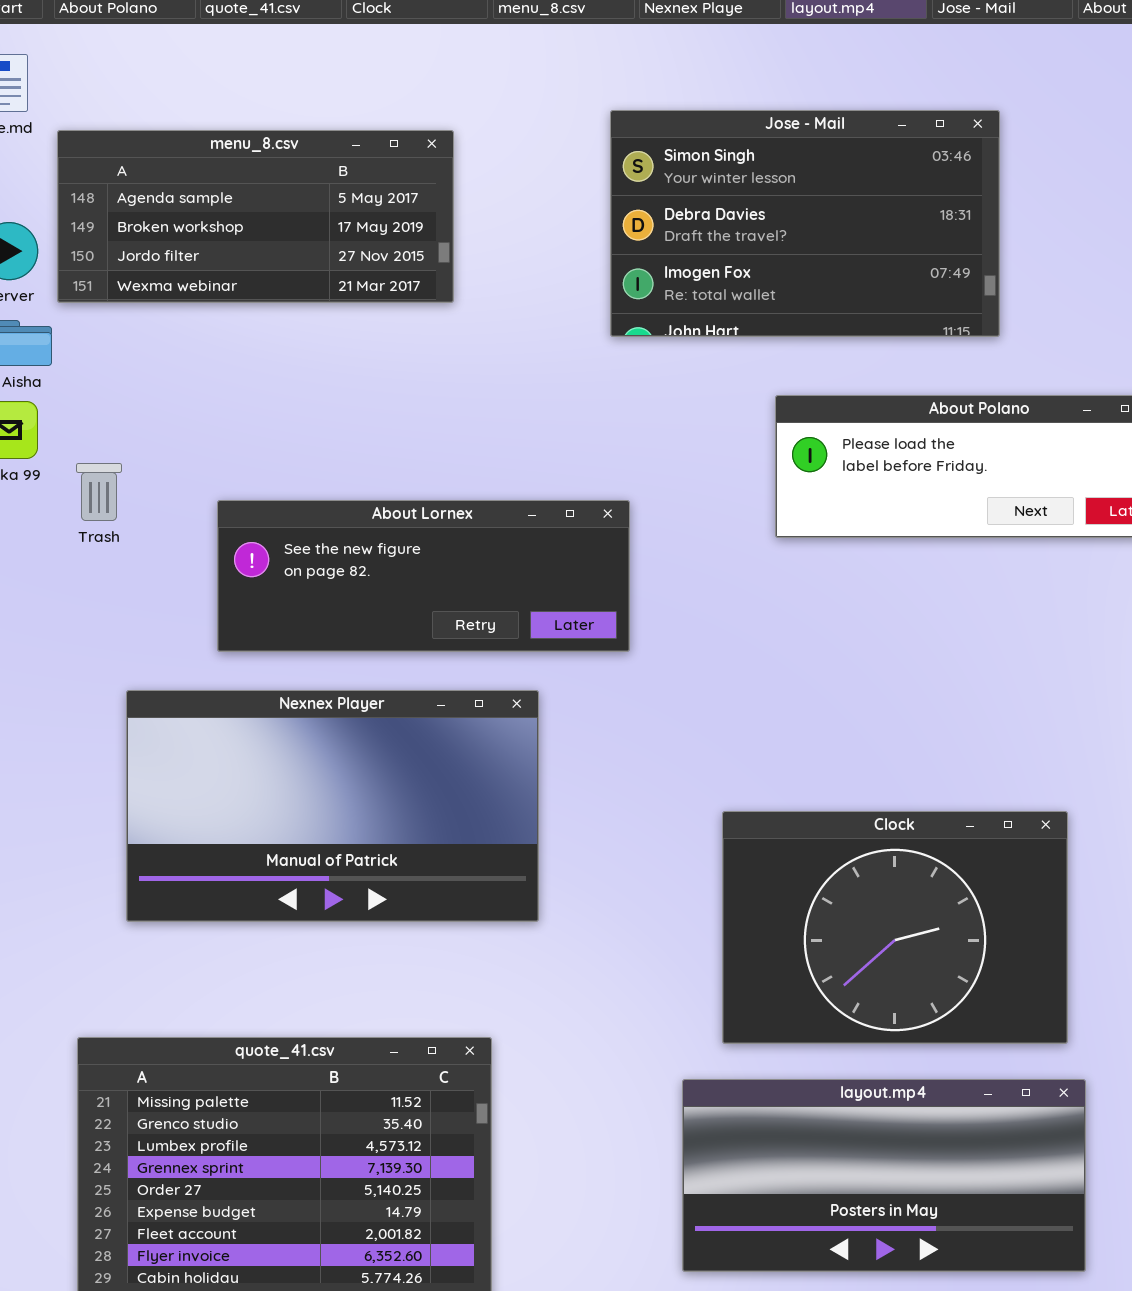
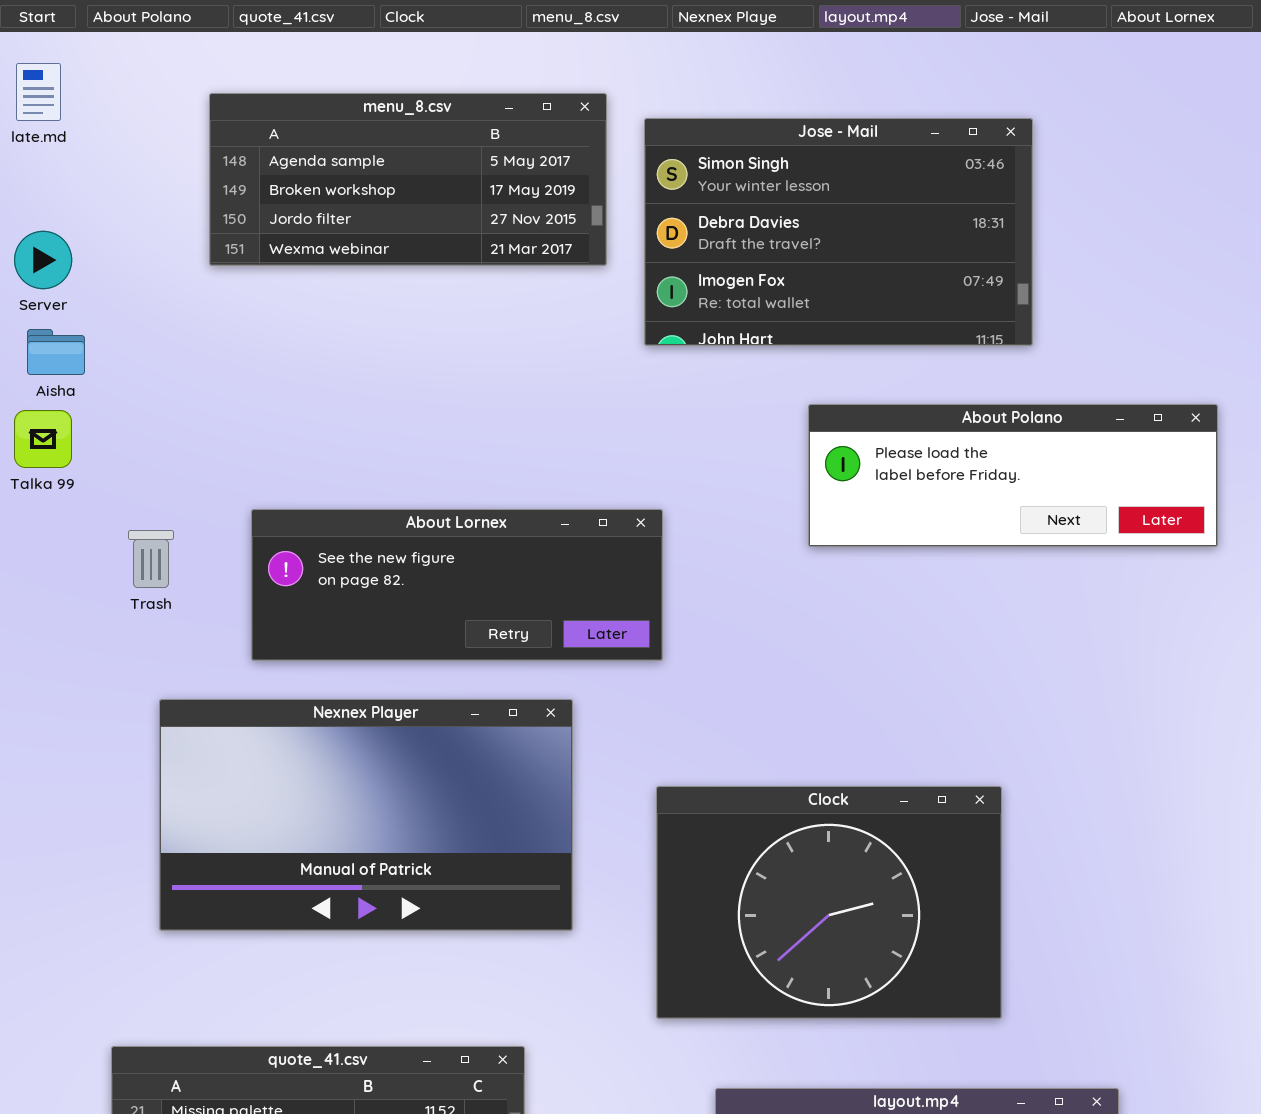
menu_8.csv: [57,130,454,303] -> [209,93,607,266], moved
Trash: [76,463,122,521] -> [128,530,174,588], moved
Clock: [722,811,1068,1044] -> [656,786,1002,1019], moved

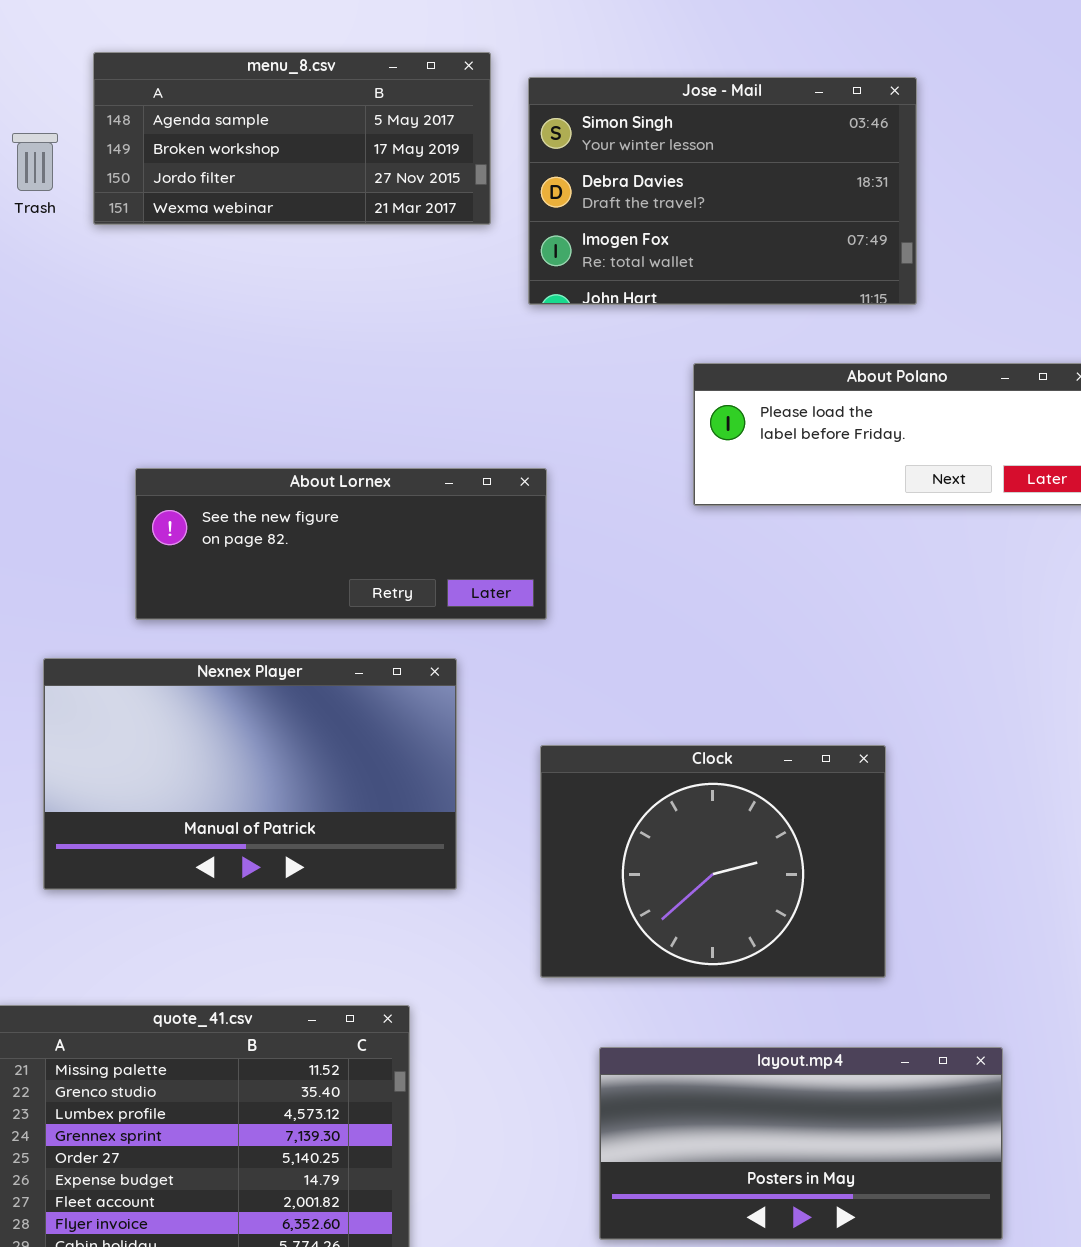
Trash: [128,530,174,588] -> [12,133,58,191], moved

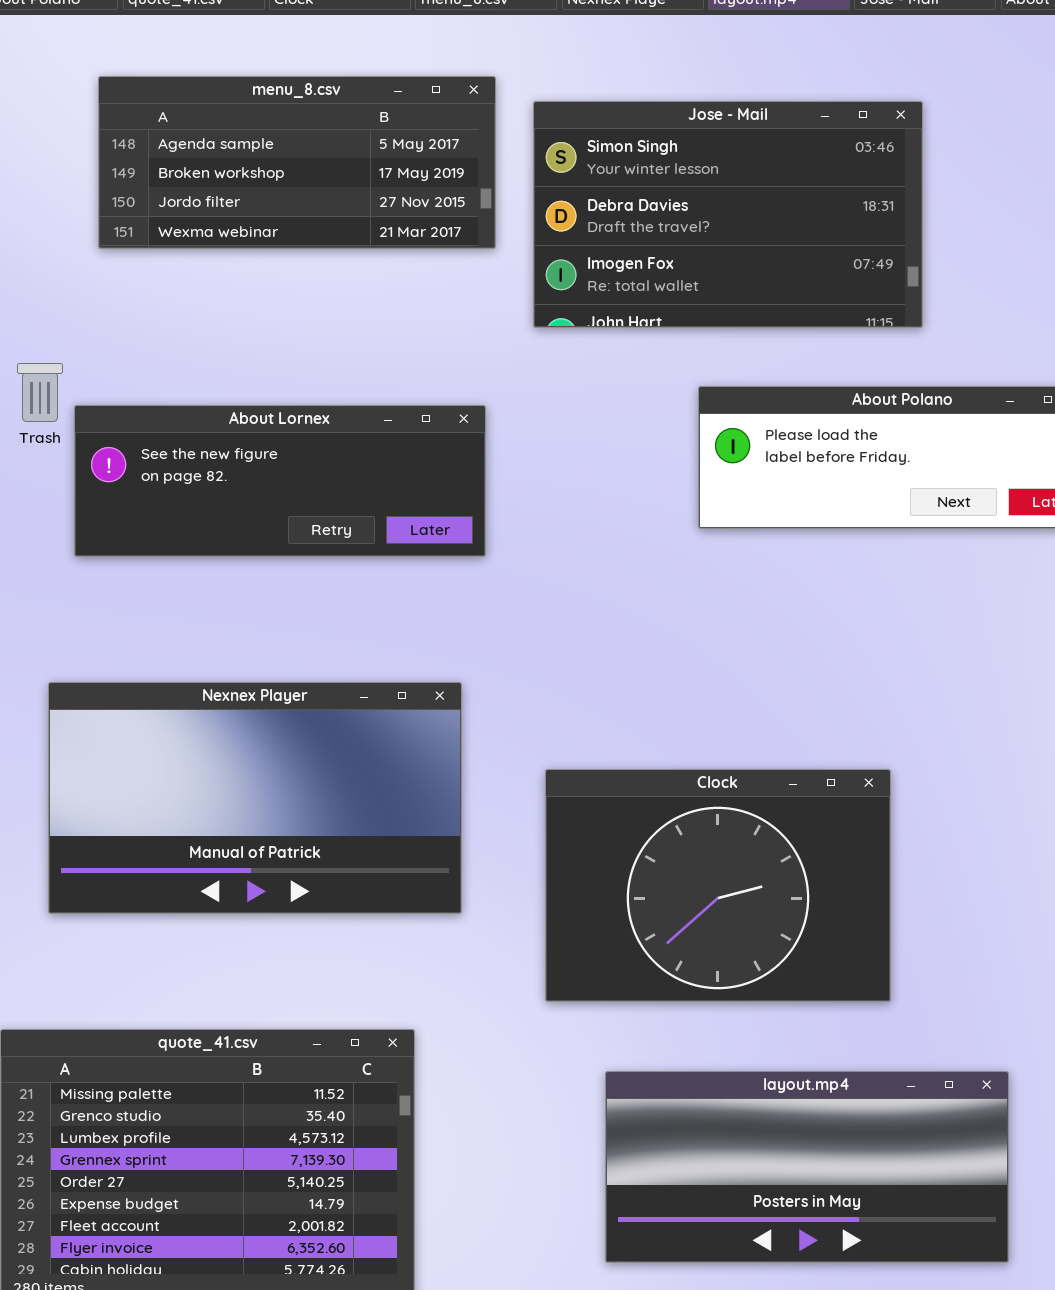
Trash: [12,133,58,191] -> [17,363,63,422], moved
About Lornex: [135,468,547,620] -> [74,405,486,557], moved

